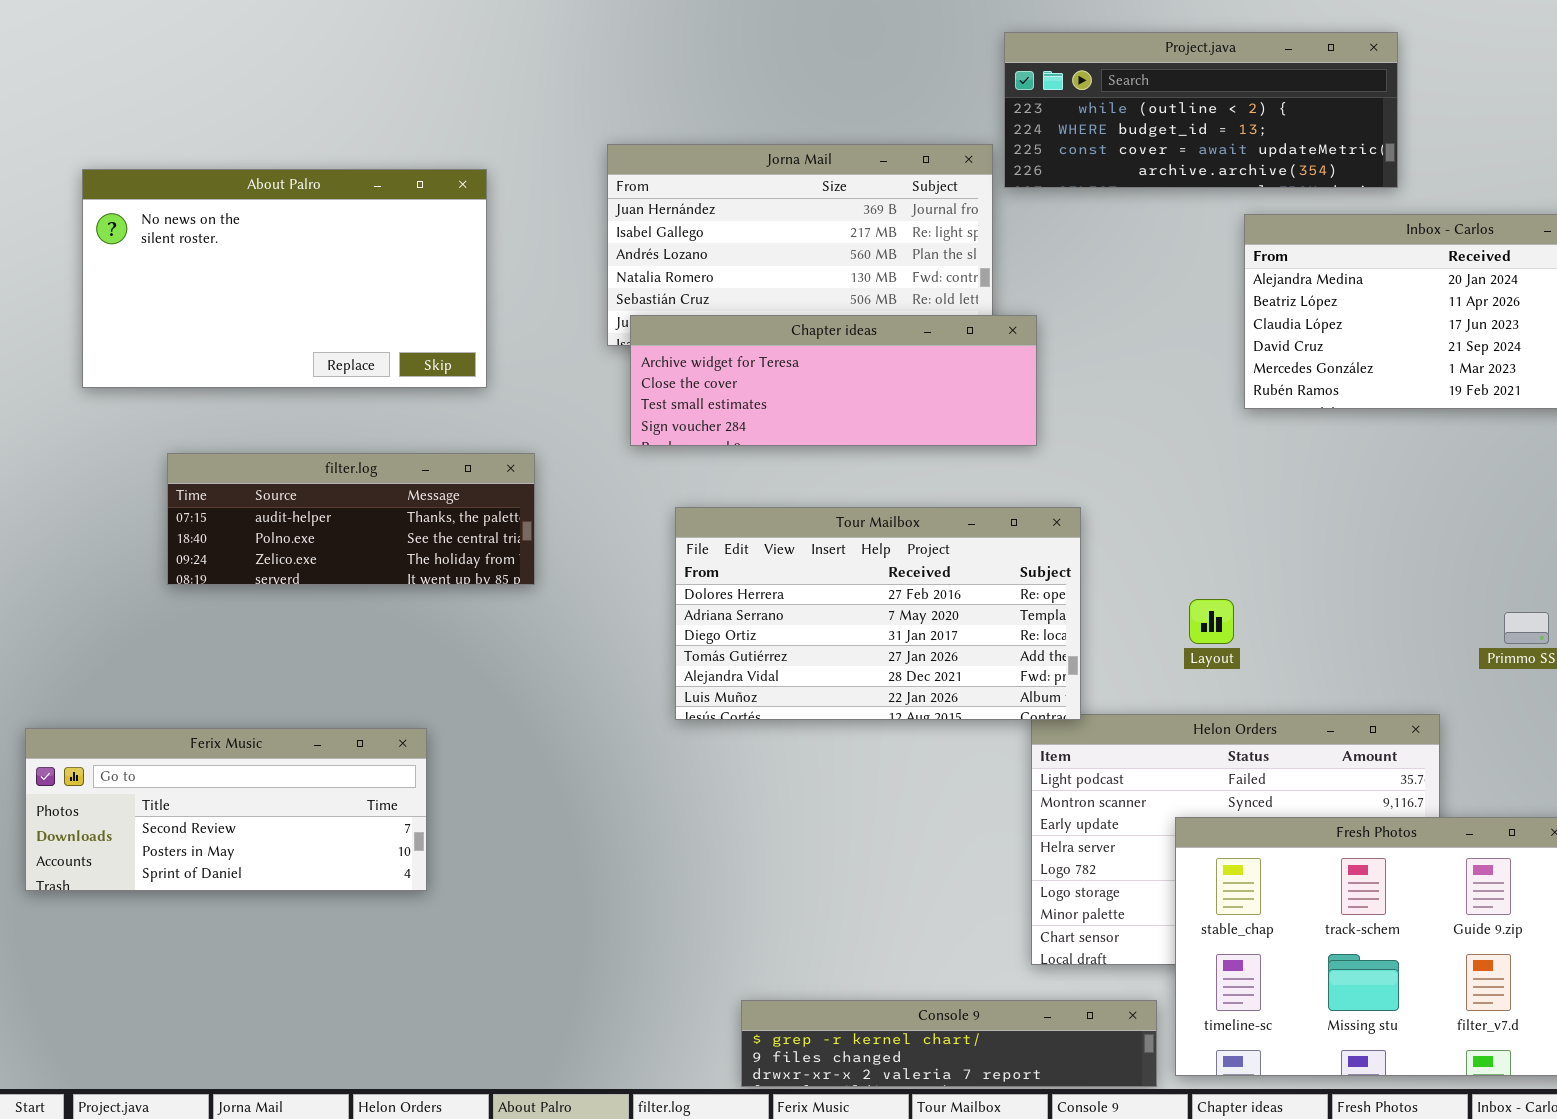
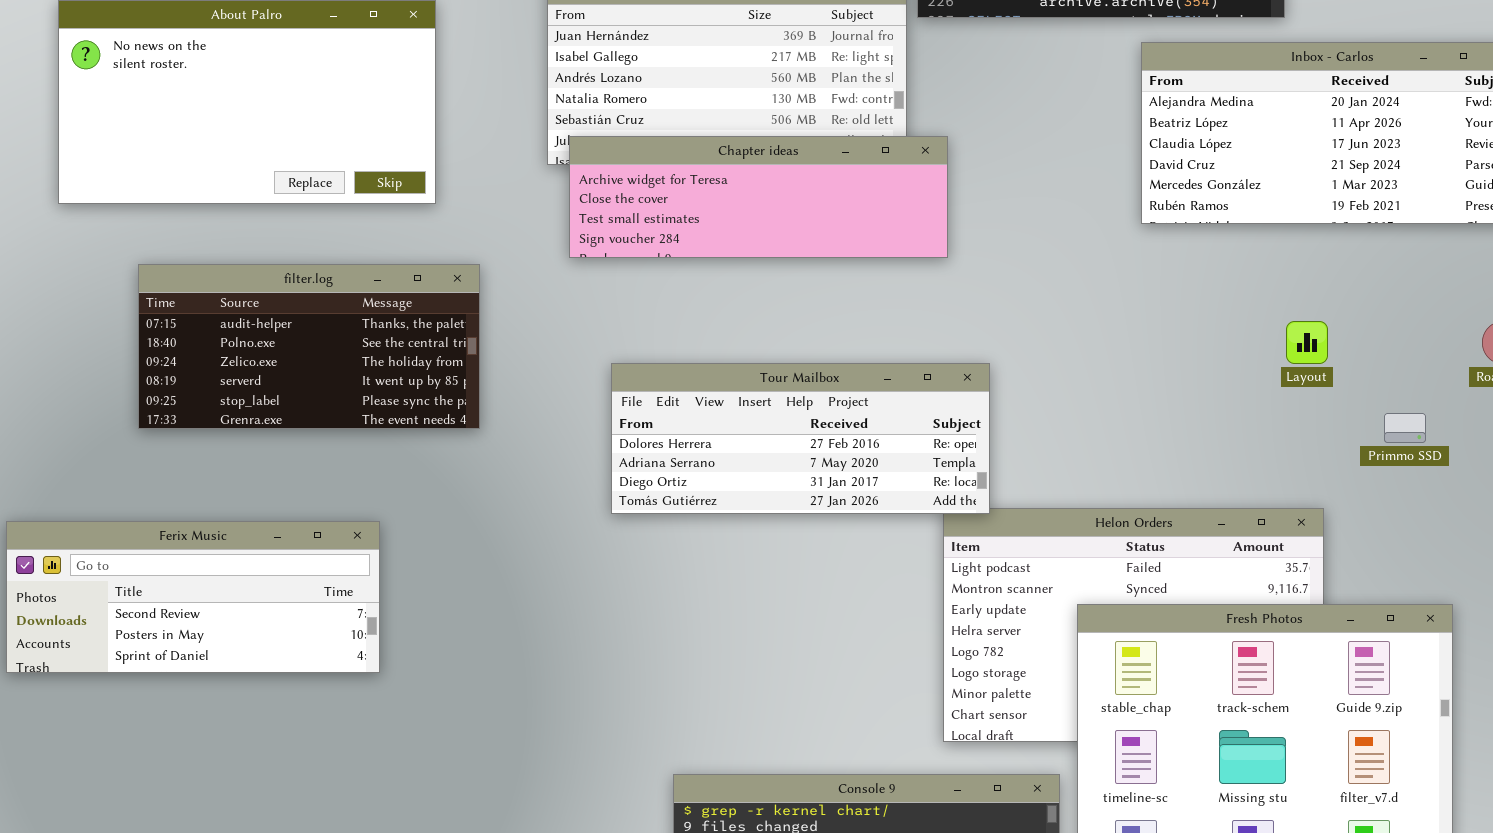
filter.log: [167,453,535,585] -> [138,264,480,429], resized
Tour Mailbox: [675,507,1081,720] -> [611,363,990,514], resized
Layout: [1189,599,1234,644] -> [1286,321,1328,364], moved

